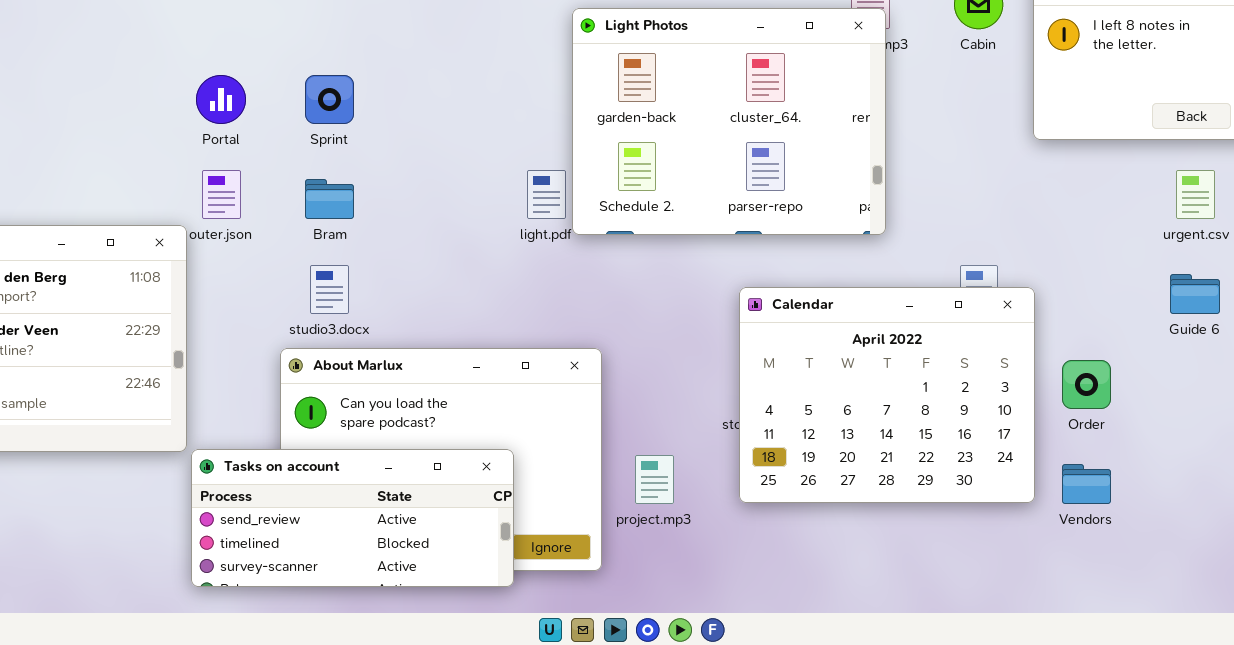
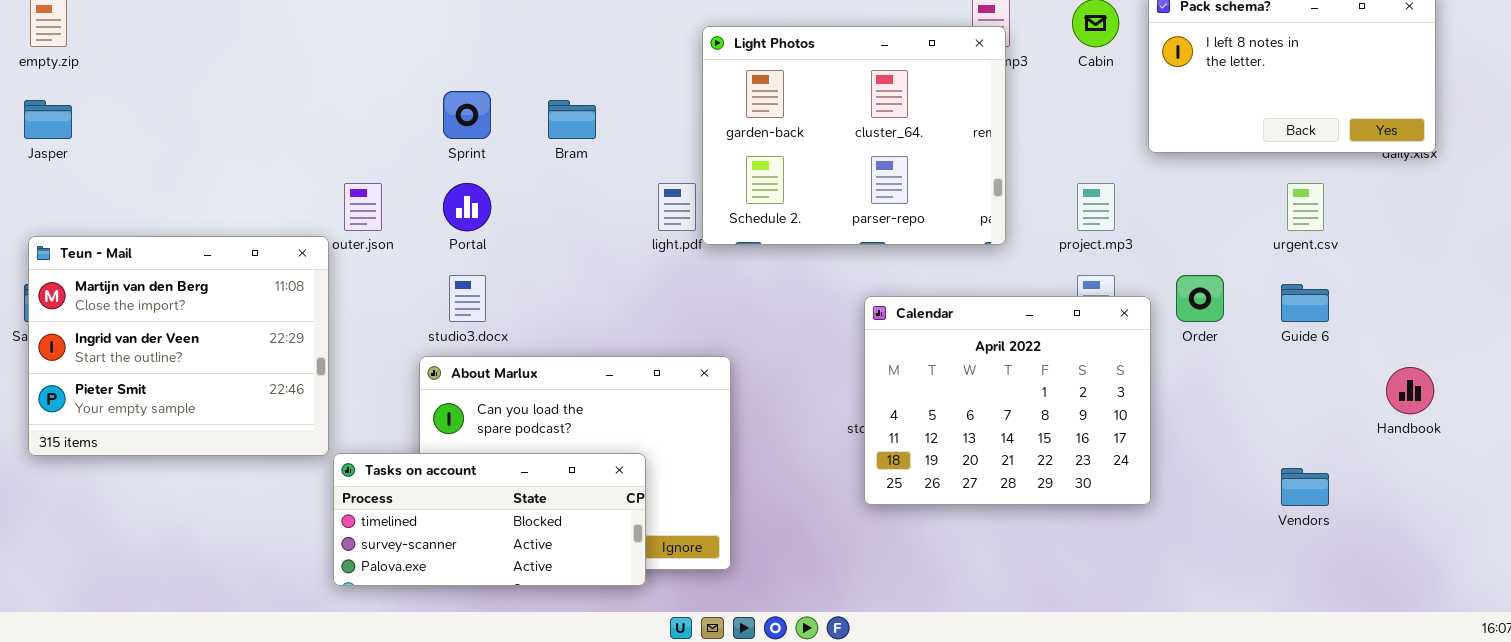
Portal: [196,75,246,124] -> [443,183,491,231], moved
Bram: [305,179,354,219] -> [548,100,596,139], moved
Order: [1062,360,1111,409] -> [1176,275,1224,322], moved
Tasks on account: [191,449,514,587] -> [333,453,646,586], scrolled down 1 row
project.mp3: [635,455,674,504] -> [1077,183,1115,231], moved
Vendors: [1062,464,1111,504] -> [1281,468,1329,506], moved

